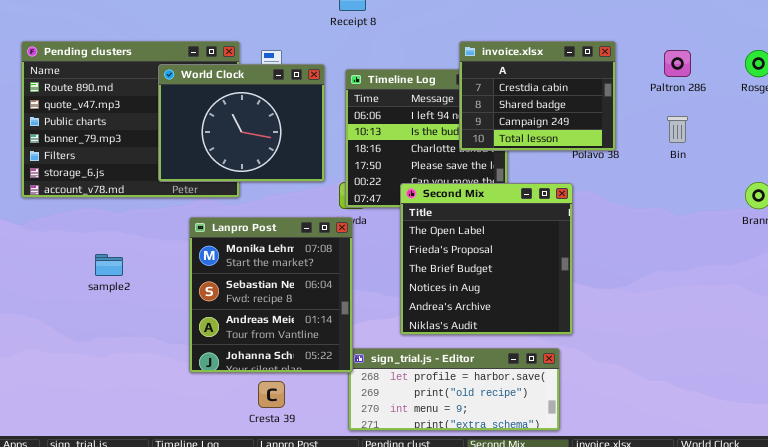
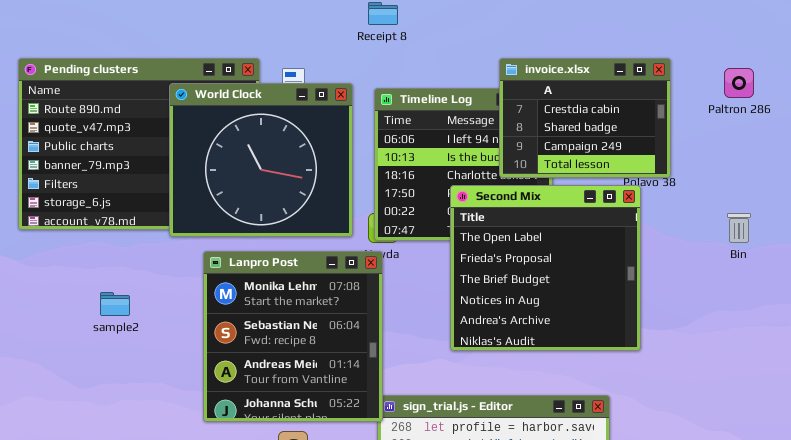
World Clock: [158,64,325,182] -> [169,83,353,237], resized
Bin: [667,116,688,143] -> [727,213,751,243], moved
Second Mix: [400,183,573,335] -> [450,185,641,351], moved

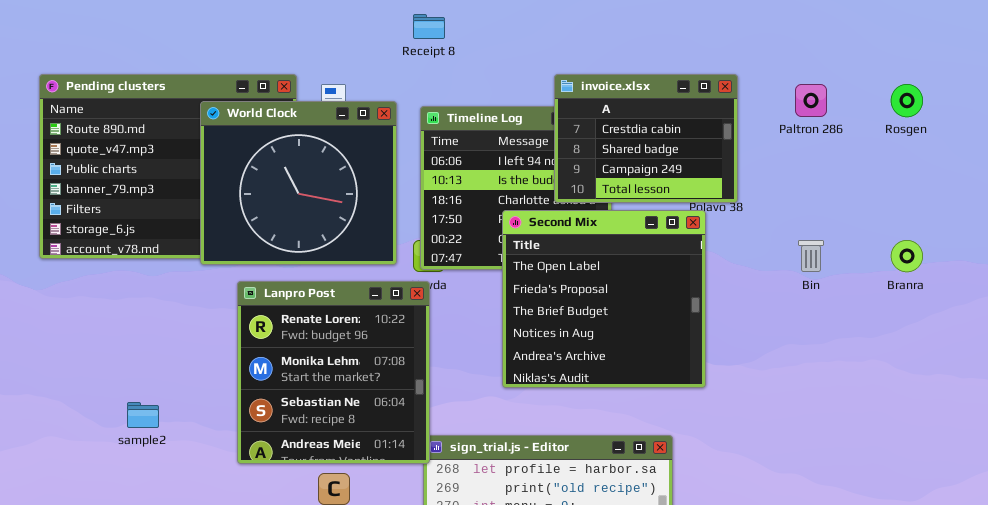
Lanpro Post: [203,251,383,422] -> [237,281,430,464], scrolled up 1 row
sample2: [100,292,130,316] -> [127,402,159,428], moved

